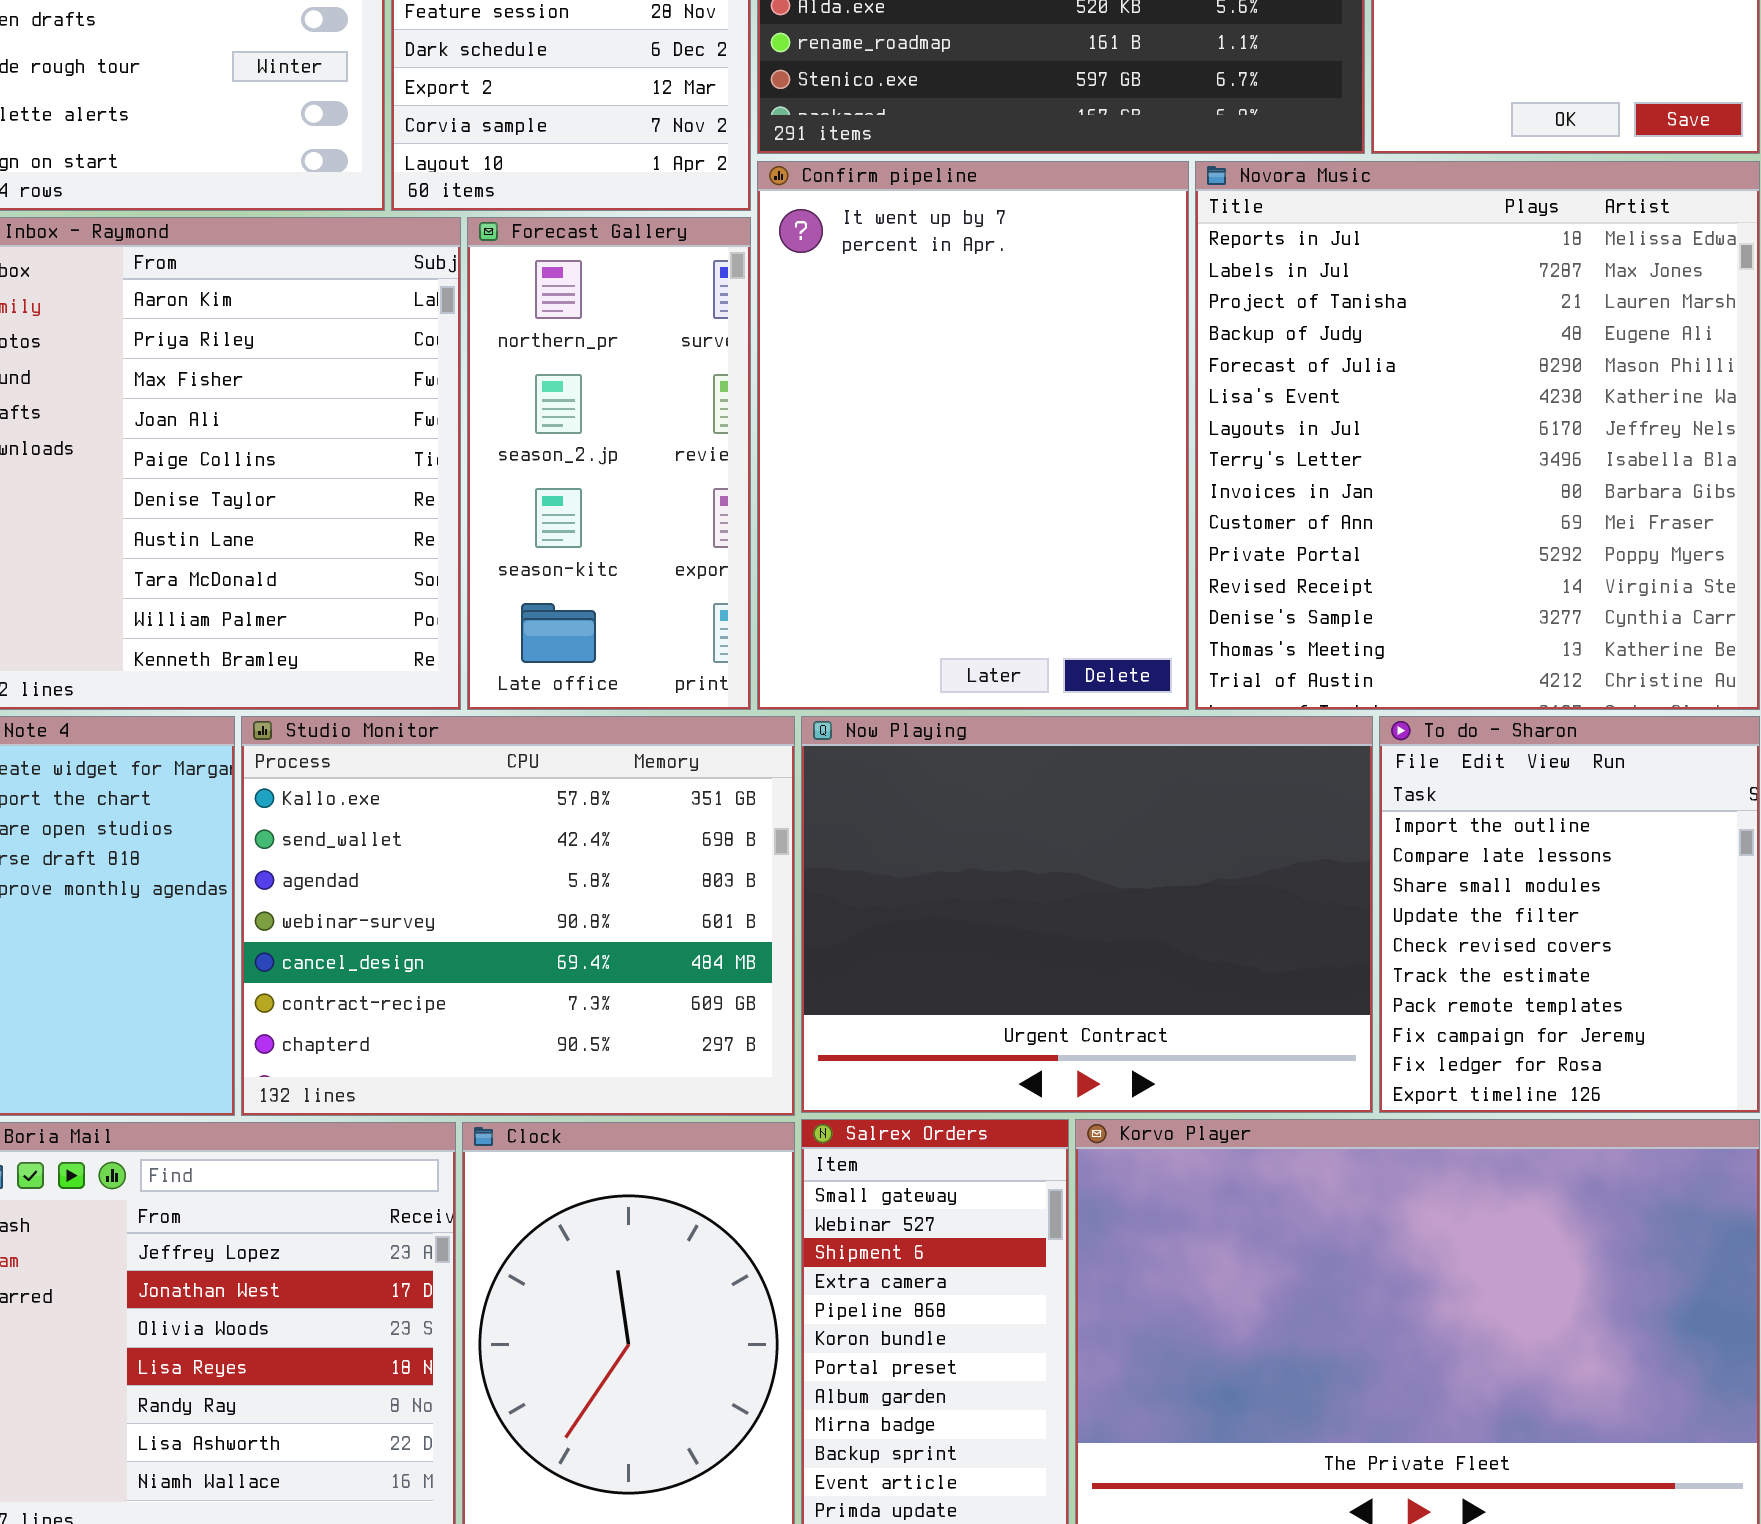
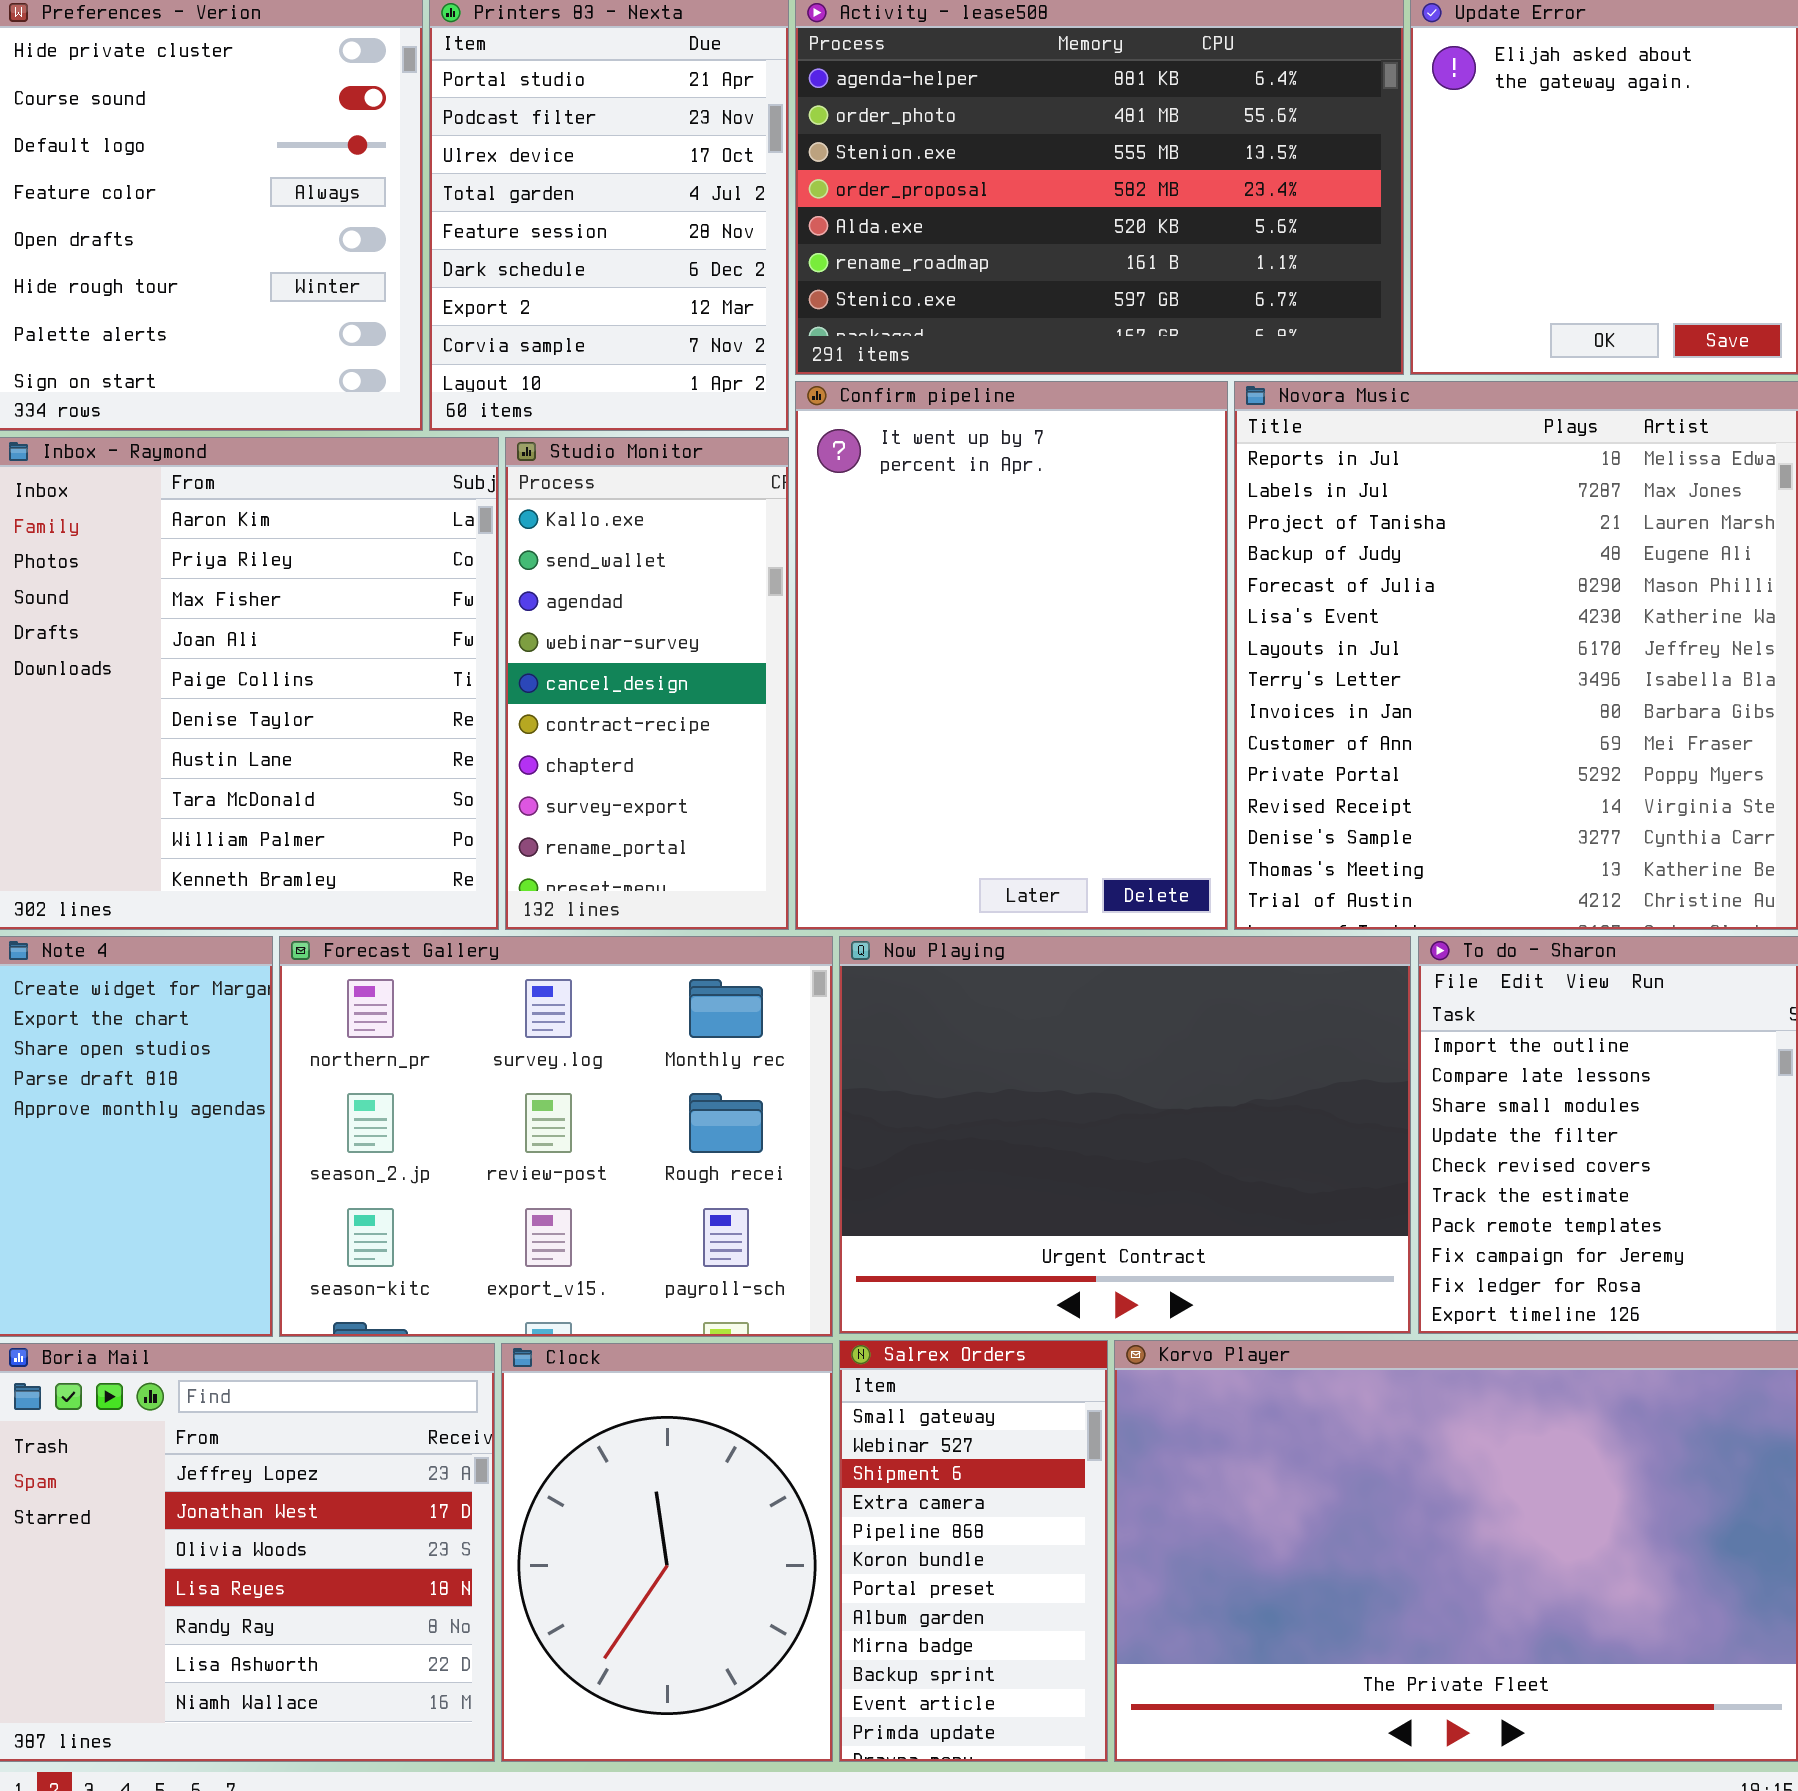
Forecast Gallery: [467,217,751,710] -> [279,936,833,1337], moved, resized
Studio Monitor: [241,716,795,1116] -> [505,437,789,930], moved, resized

